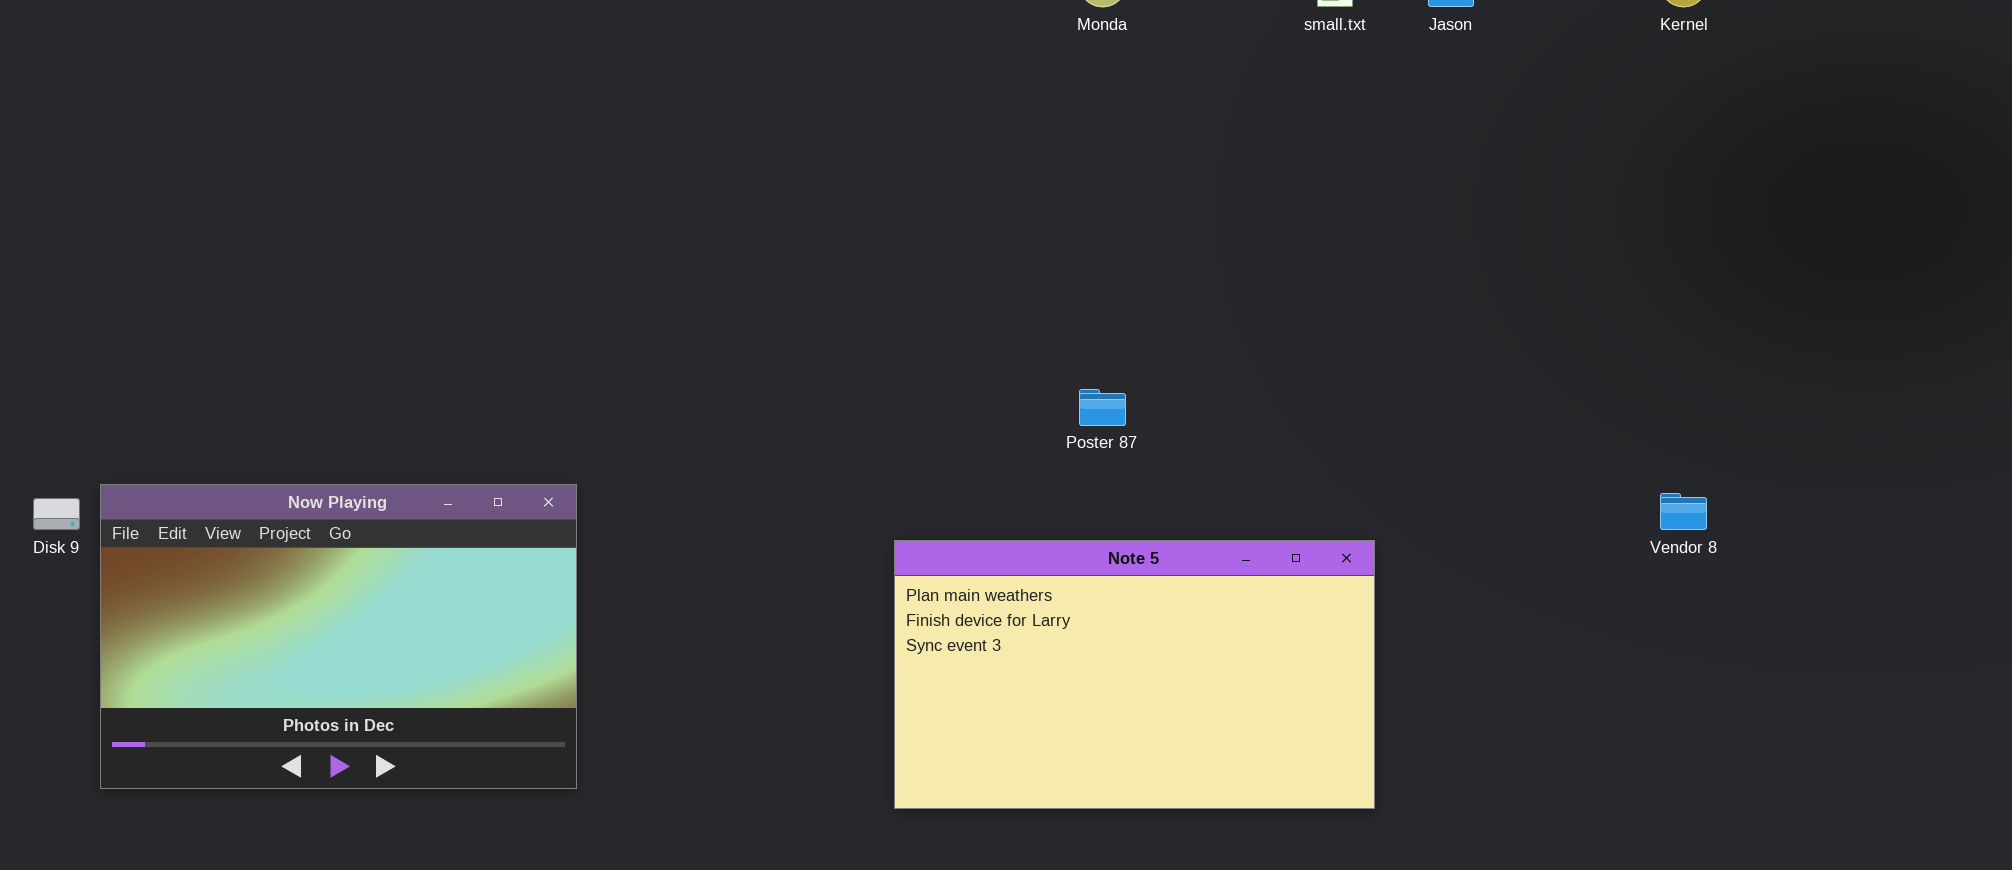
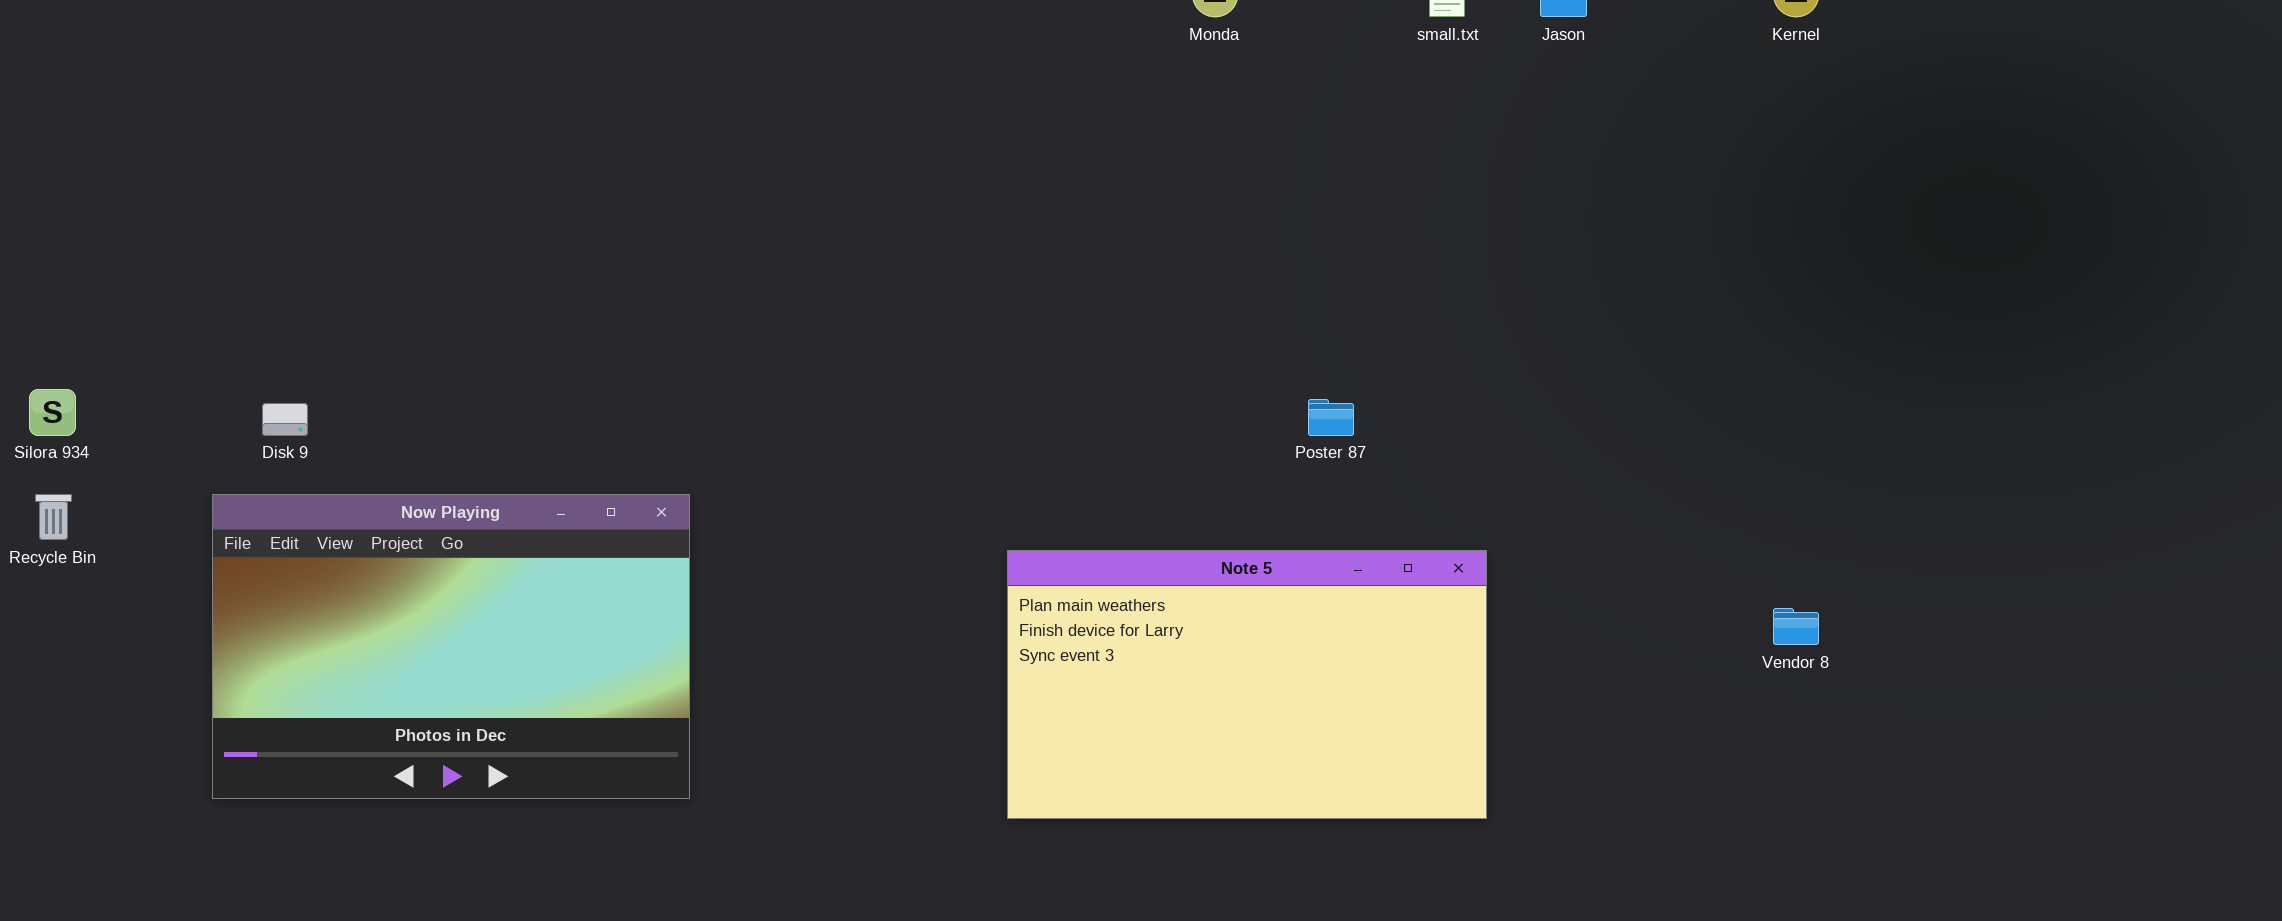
Poster 87: [1079,389,1126,426] -> [1308,399,1354,436], moved
Vendor 8: [1660,493,1707,530] -> [1773,608,1819,645], moved
Disk 9: [33,498,80,530] -> [262,403,308,436], moved

